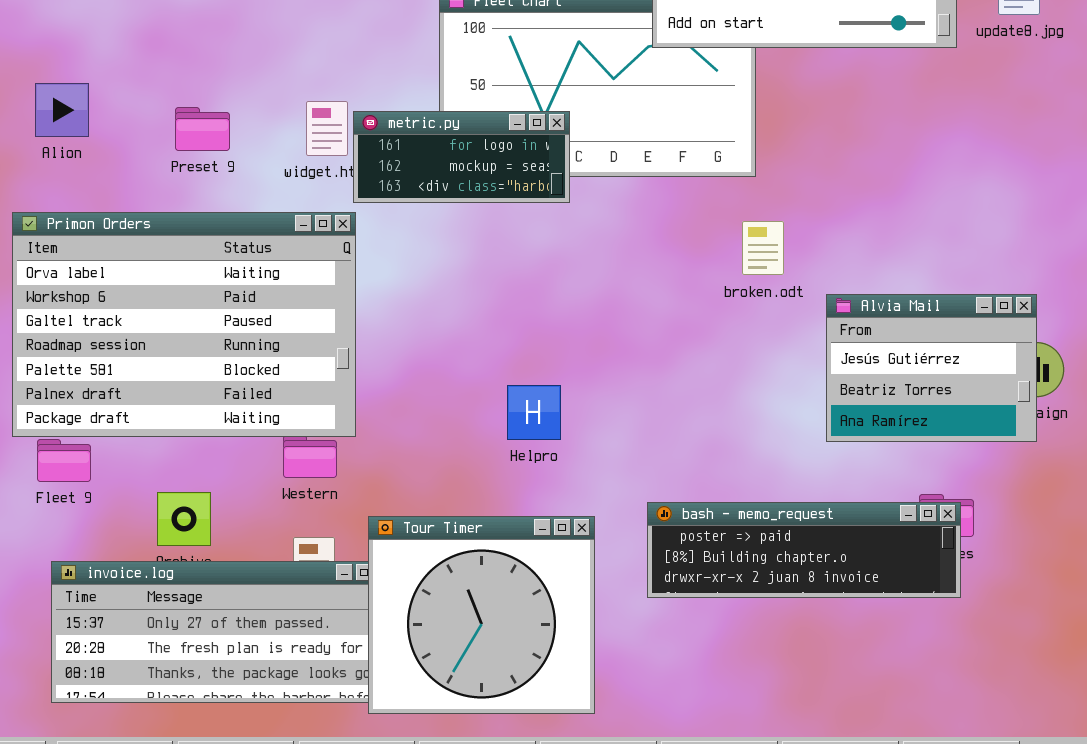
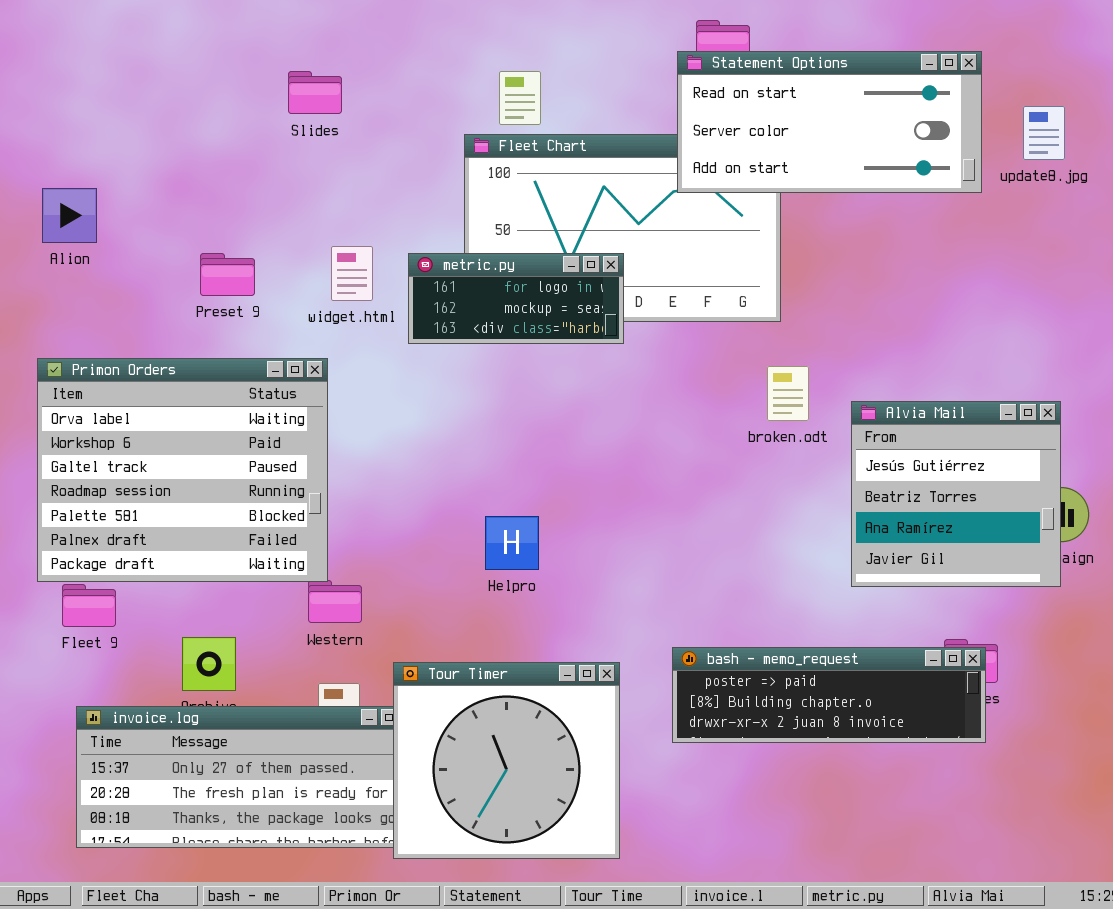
Alion: [35,83,89,137] -> [42,188,97,243], moved
metric.py: [353,111,570,203] -> [408,253,624,344], moved
Primon Orders: [12,212,356,437] -> [37,358,328,582], resized
Alvia Mail: [826,294,1037,442] -> [851,401,1061,587], resized
Helpro: [507,385,561,440] -> [485,516,539,570], moved

